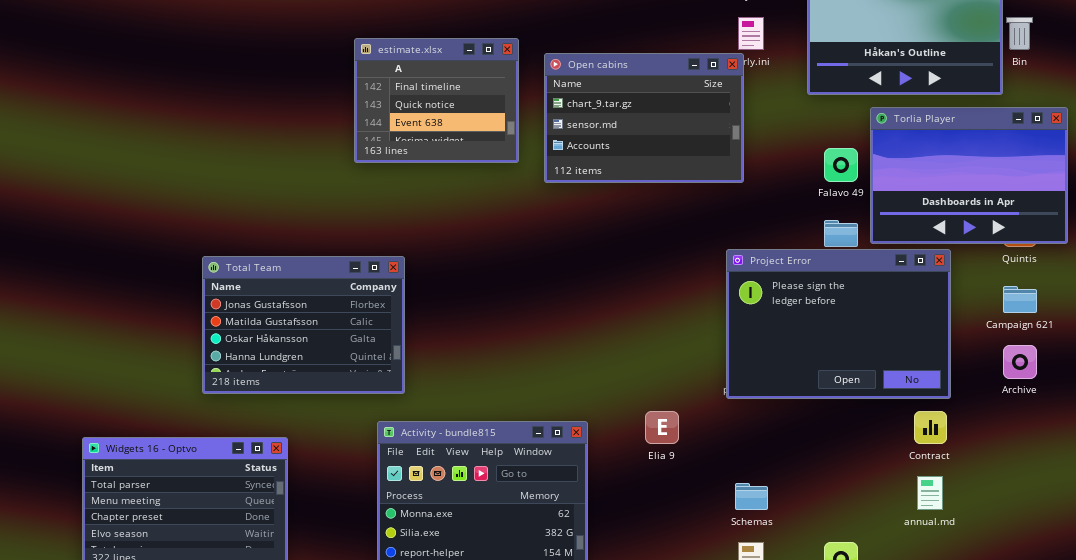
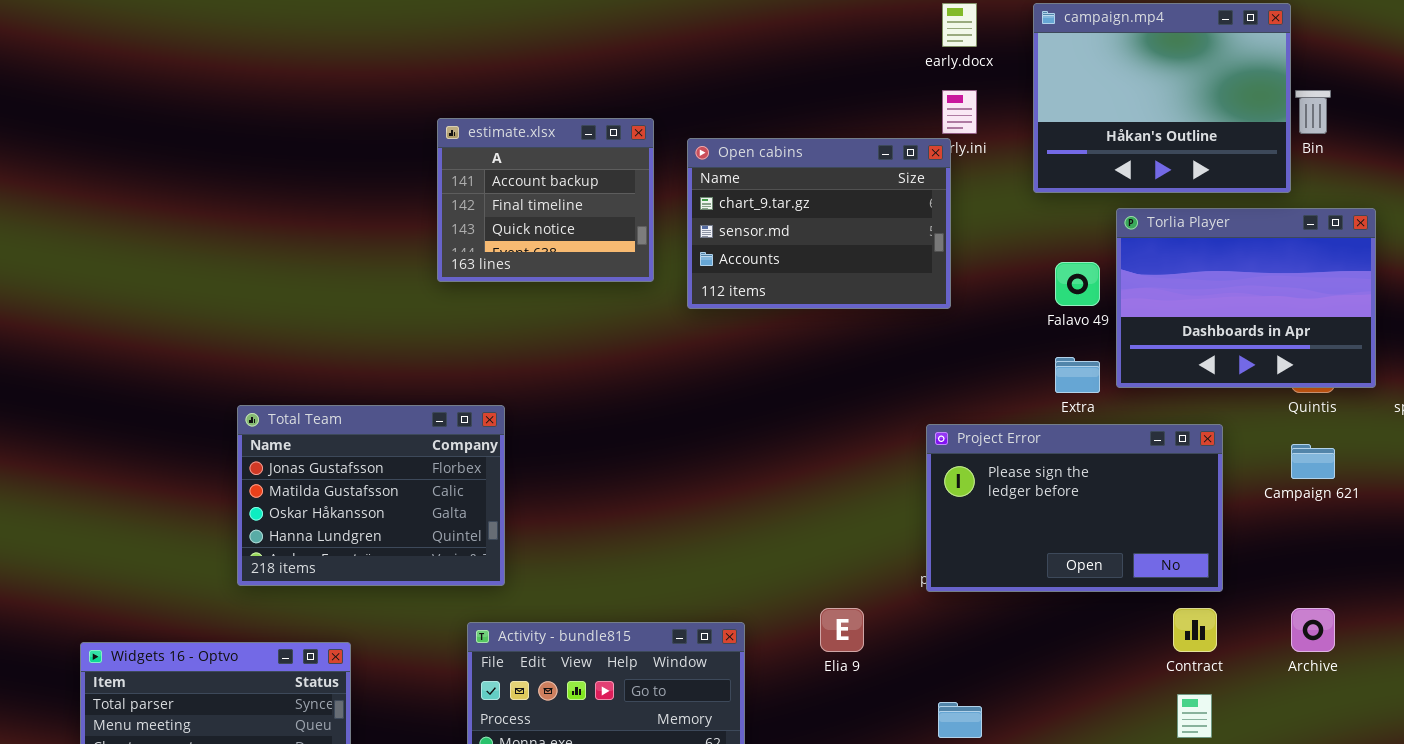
estimate.xlsx: [354,38,519,163] -> [437,118,654,282], scrolled up 1 row
Project Error: [726,249,951,399] -> [926,424,1223,592], resized
Archive: [1003,345,1037,379] -> [1291,608,1335,652], moved

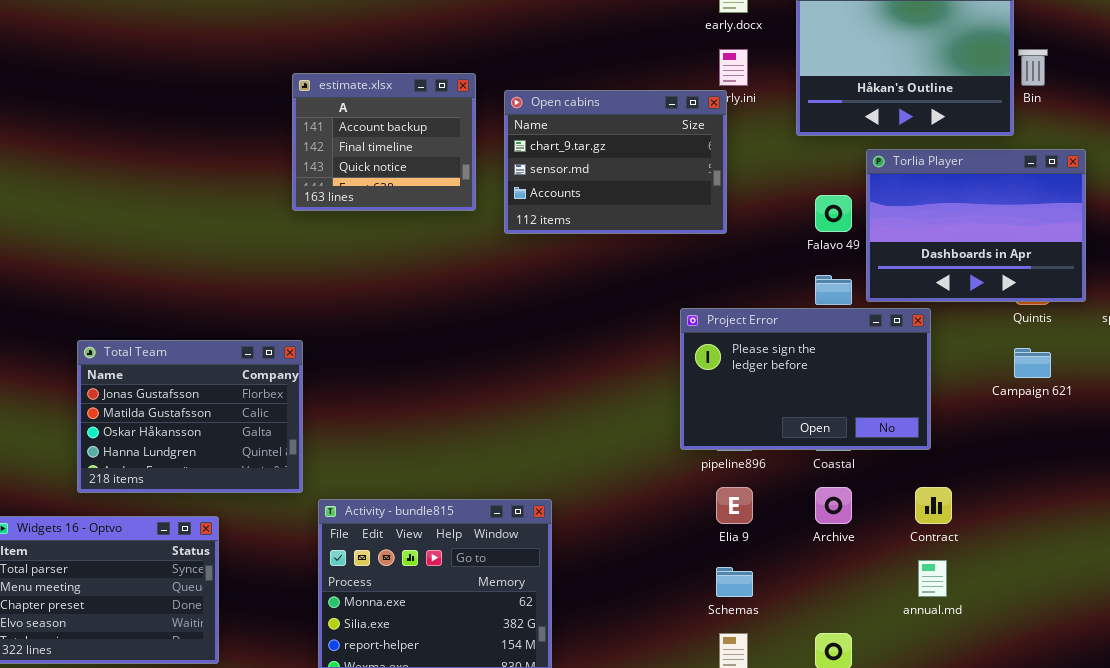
Total Team: [237,405,505,586] -> [77,340,303,493], moved
Project Error: [926,424,1223,592] -> [680,308,931,450], moved
Elia 9: [820,608,864,652] -> [716,487,753,524], moved
Archive: [1291,608,1335,652] -> [815,487,852,524], moved

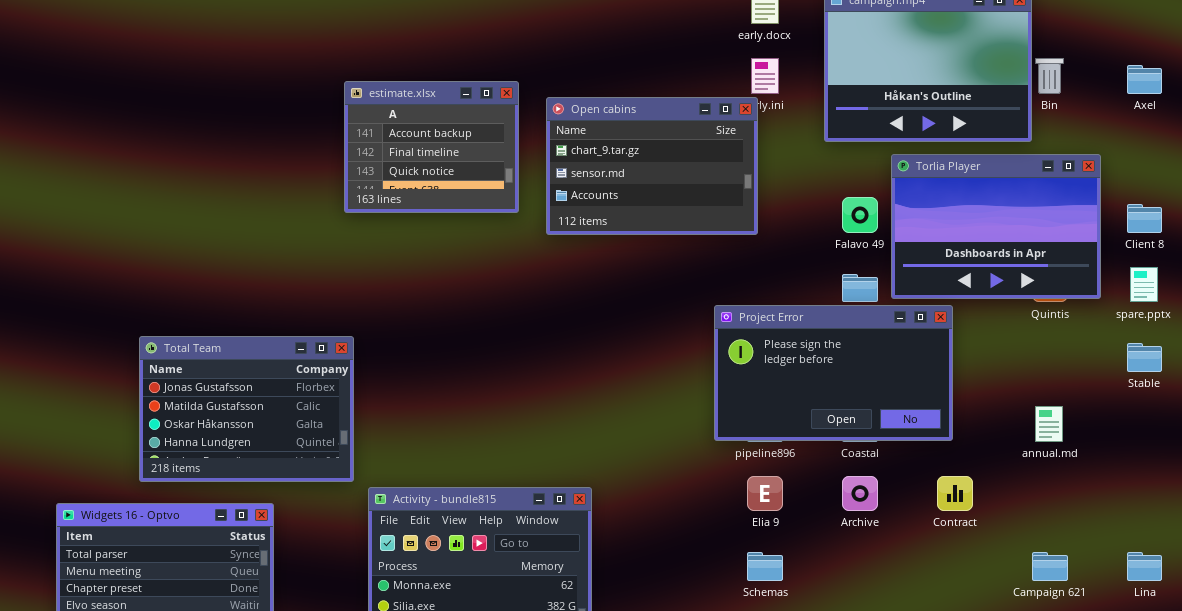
Campaign 621: [1014,348,1051,378] -> [1032,552,1068,581], moved
annual.md: [918,560,947,597] -> [1035,406,1063,442], moved

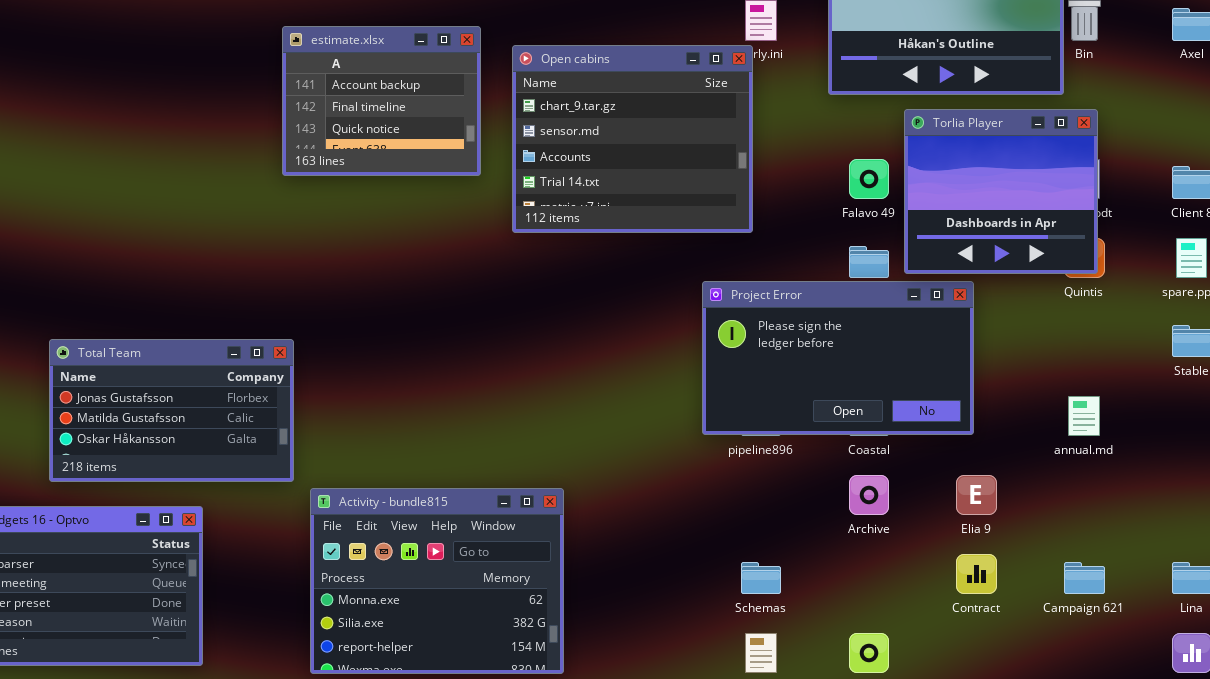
Open cabins: [546,97,758,235] -> [512,45,753,233], resized
Torlia Player: [891,154,1101,299] -> [904,109,1098,274], resized
Total Team: [139,336,354,482] -> [49,339,294,482], resized
Elia 9: [747,476,783,511] -> [956,475,997,515], moved
Contract: [937,476,973,511] -> [956,554,997,594], moved

